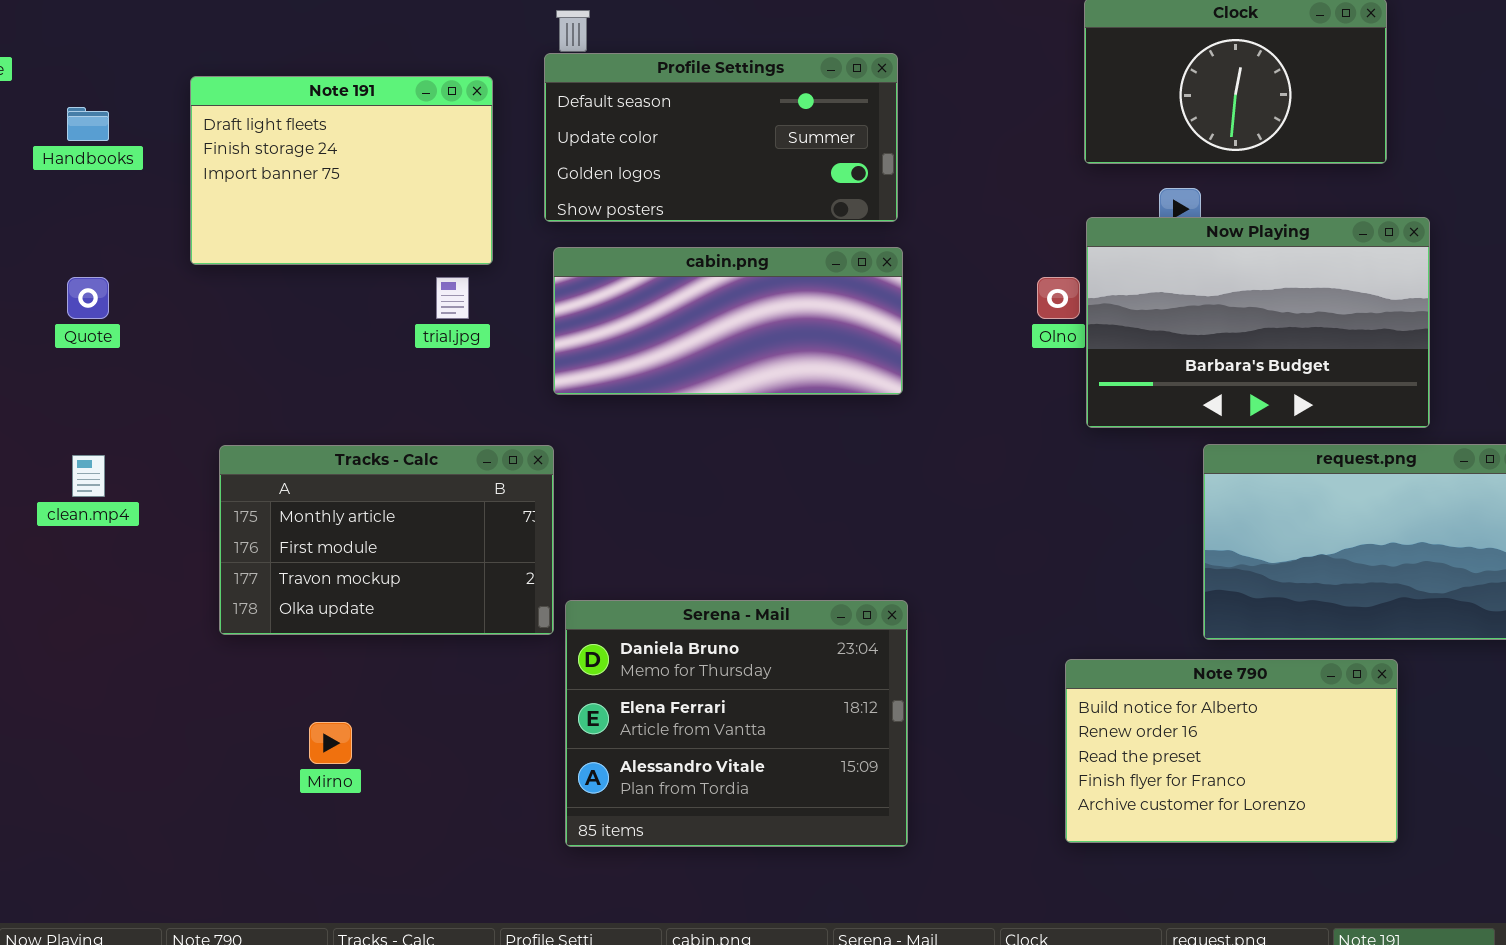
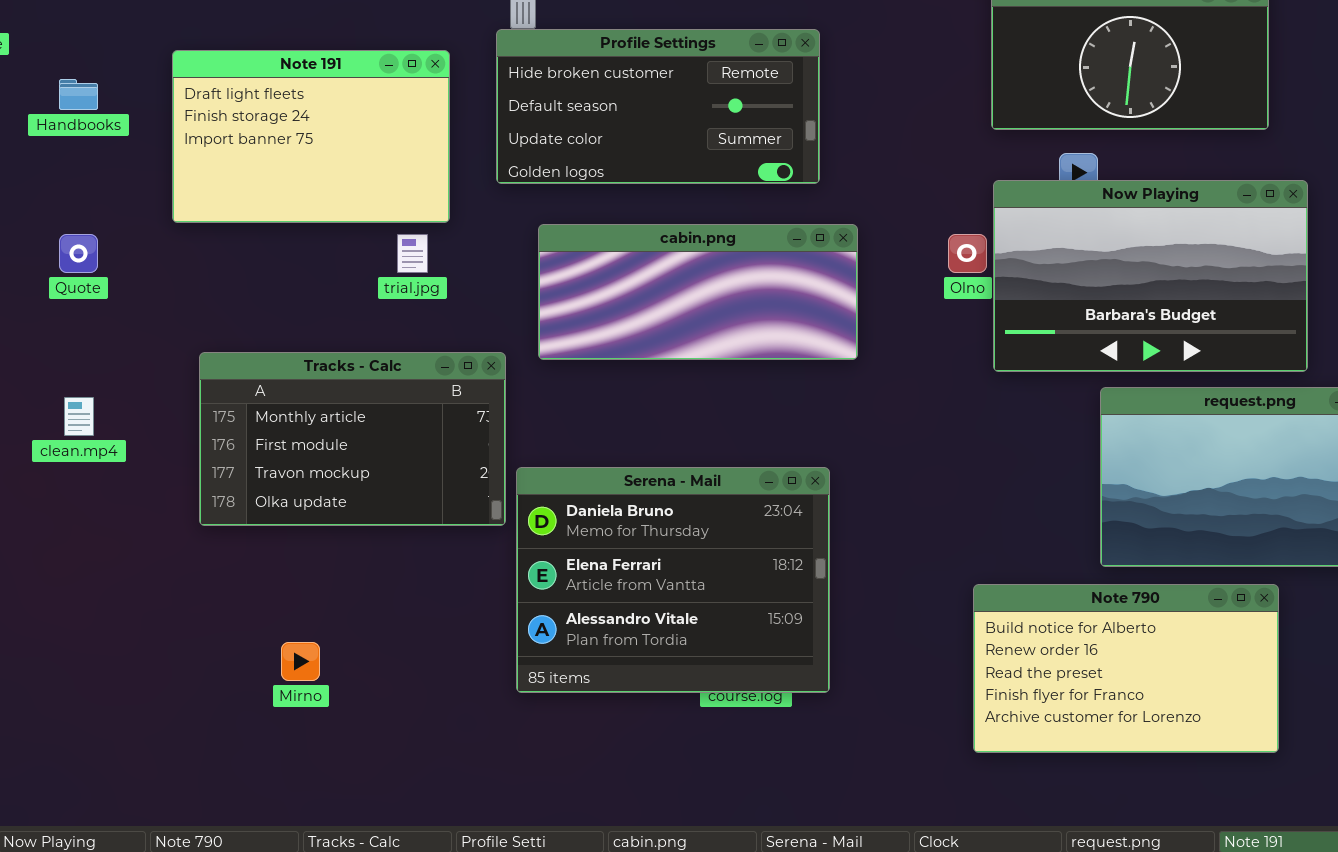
Profile Settings: [544,53,898,222] -> [496,29,820,184], scrolled up 1 row
cabin.png: [553,247,903,395] -> [538,224,858,360], moved
Tracks - Calc: [219,445,554,635] -> [199,352,506,526], moved
Serena - Mail: [565,600,908,847] -> [516,467,830,693], moved

